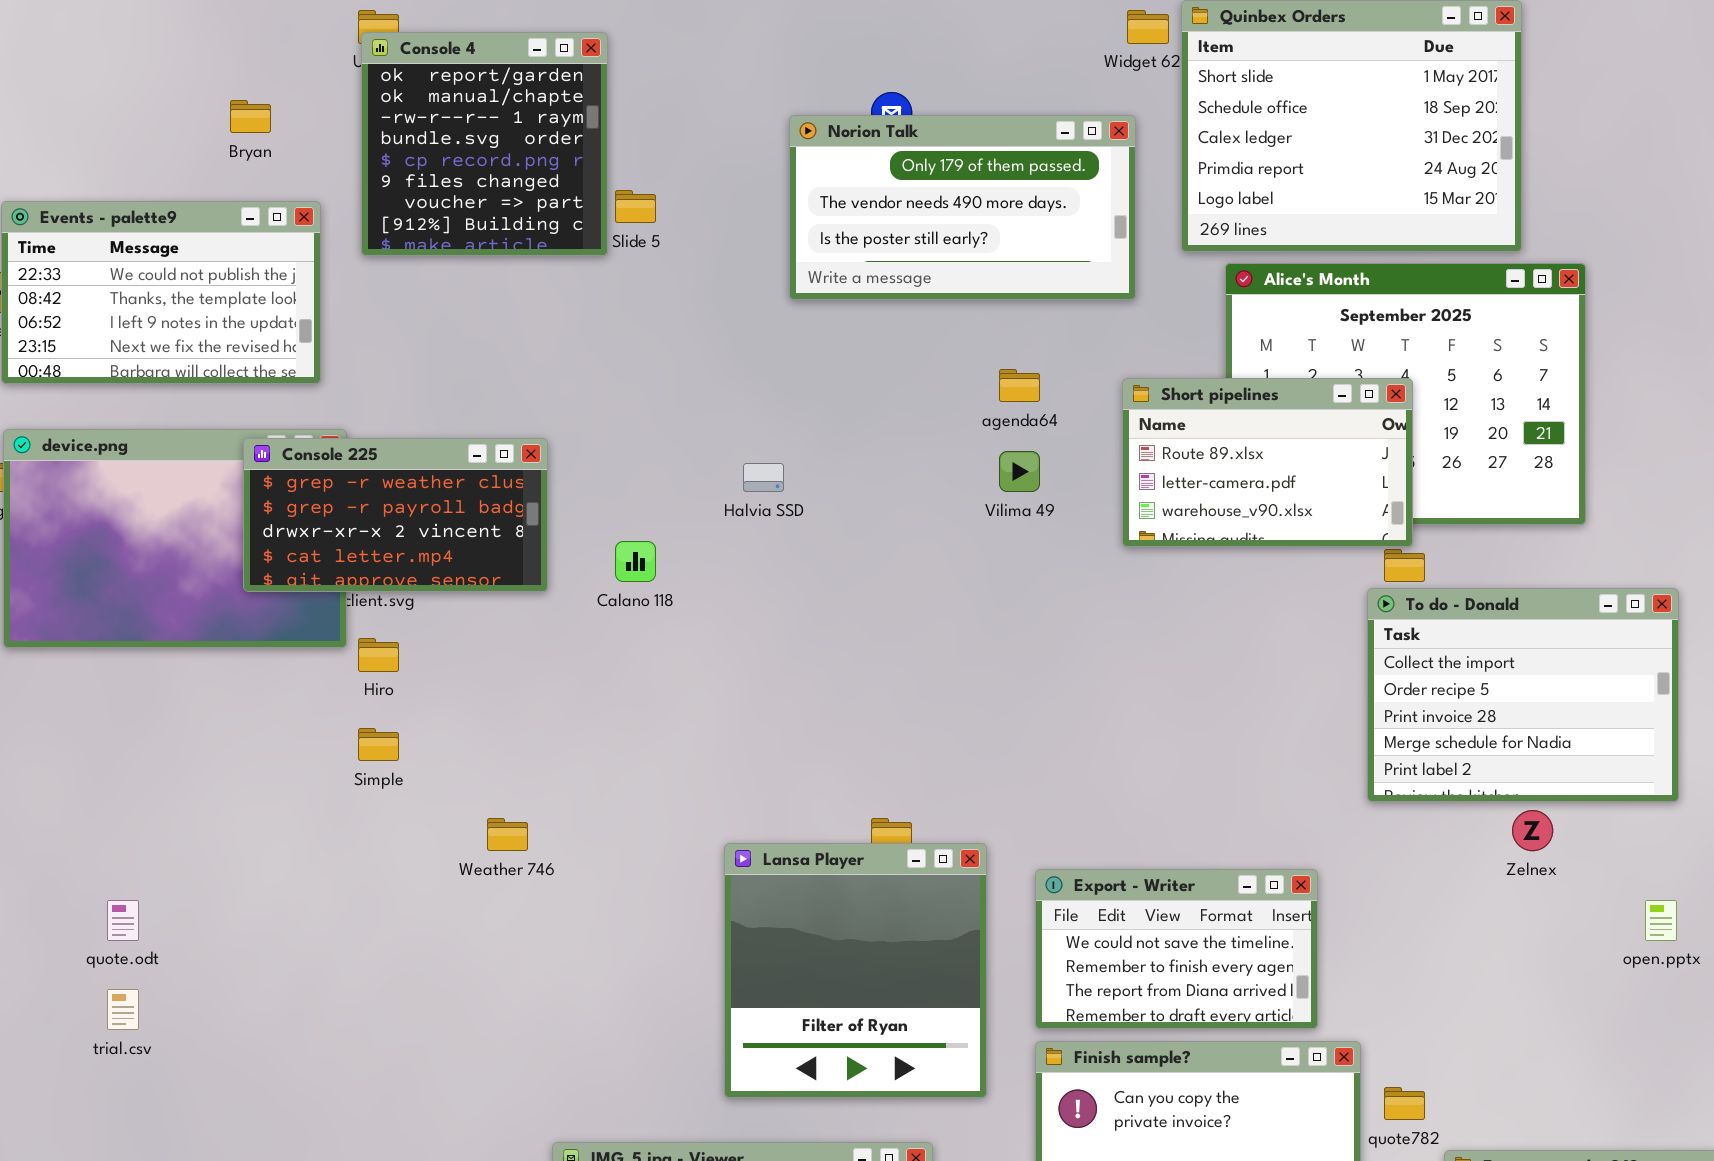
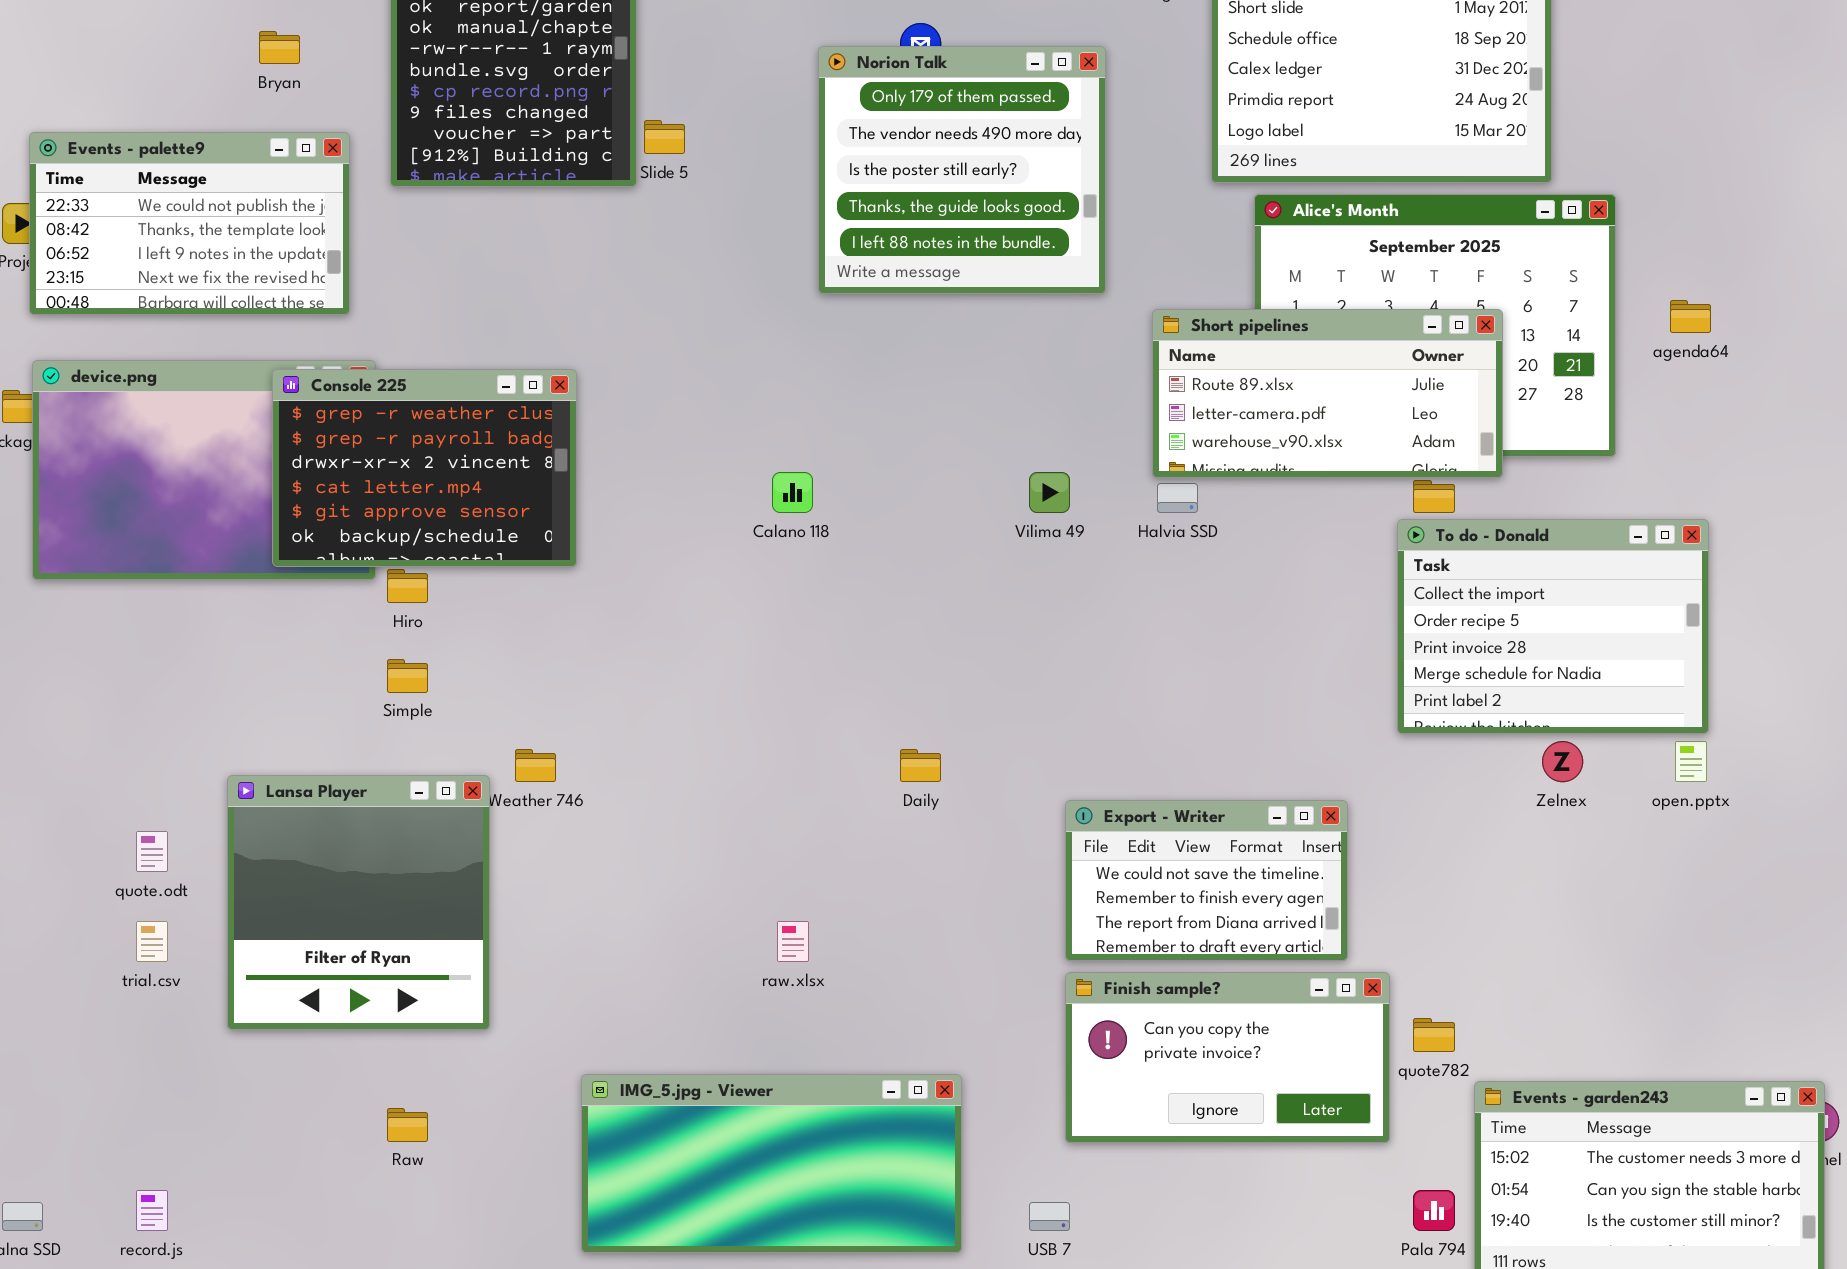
Norion Talk: [789,115,1136,300] -> [818,46,1106,294], resized
agenda64: [999,369,1040,402] -> [1670,300,1711,333], moved
Short pipelines: [1122,378,1413,547] -> [1152,309,1503,478], resized
Console 225: [243,438,548,592] -> [272,369,577,567], resized
Vilima 49: [999,451,1040,492] -> [1029,472,1070,513], moved
Halvia SSD: [743,463,784,492] -> [1157,483,1198,513], moved
Calano 118: [615,541,656,582] -> [772,472,813,513], moved
Lansa Player: [724,843,987,1098] -> [227,775,490,1030], moved
open.pptx: [1645,900,1677,941] -> [1675,741,1707,782], moved

